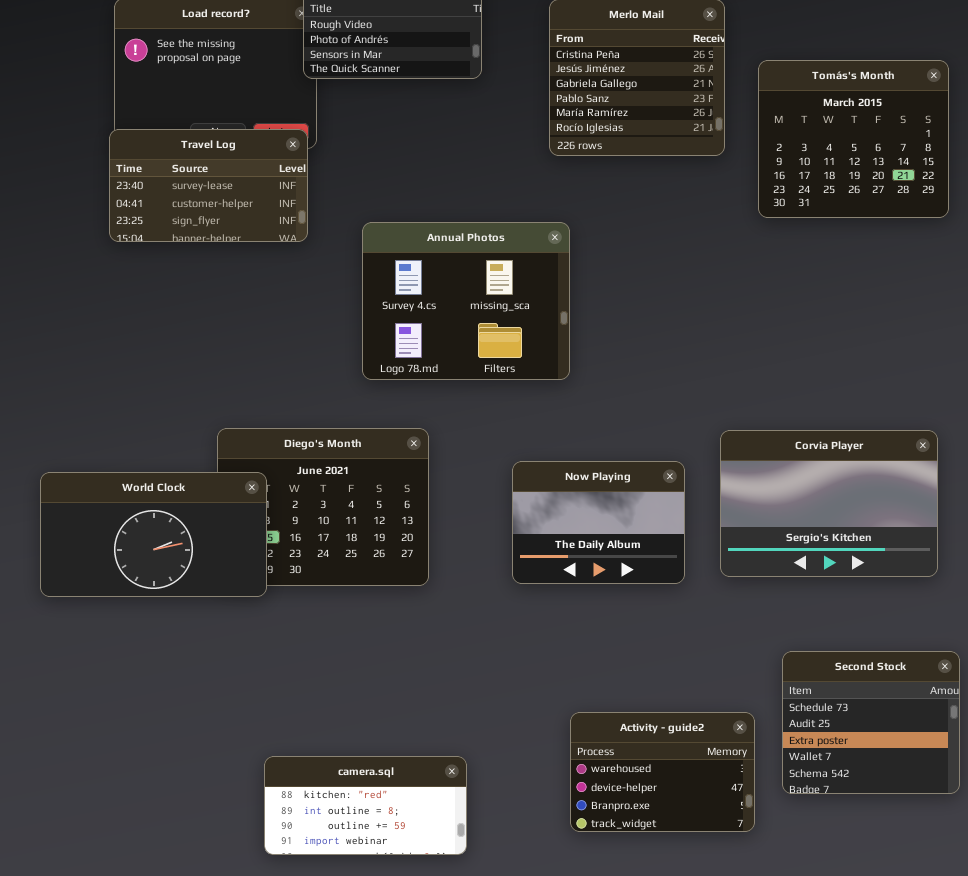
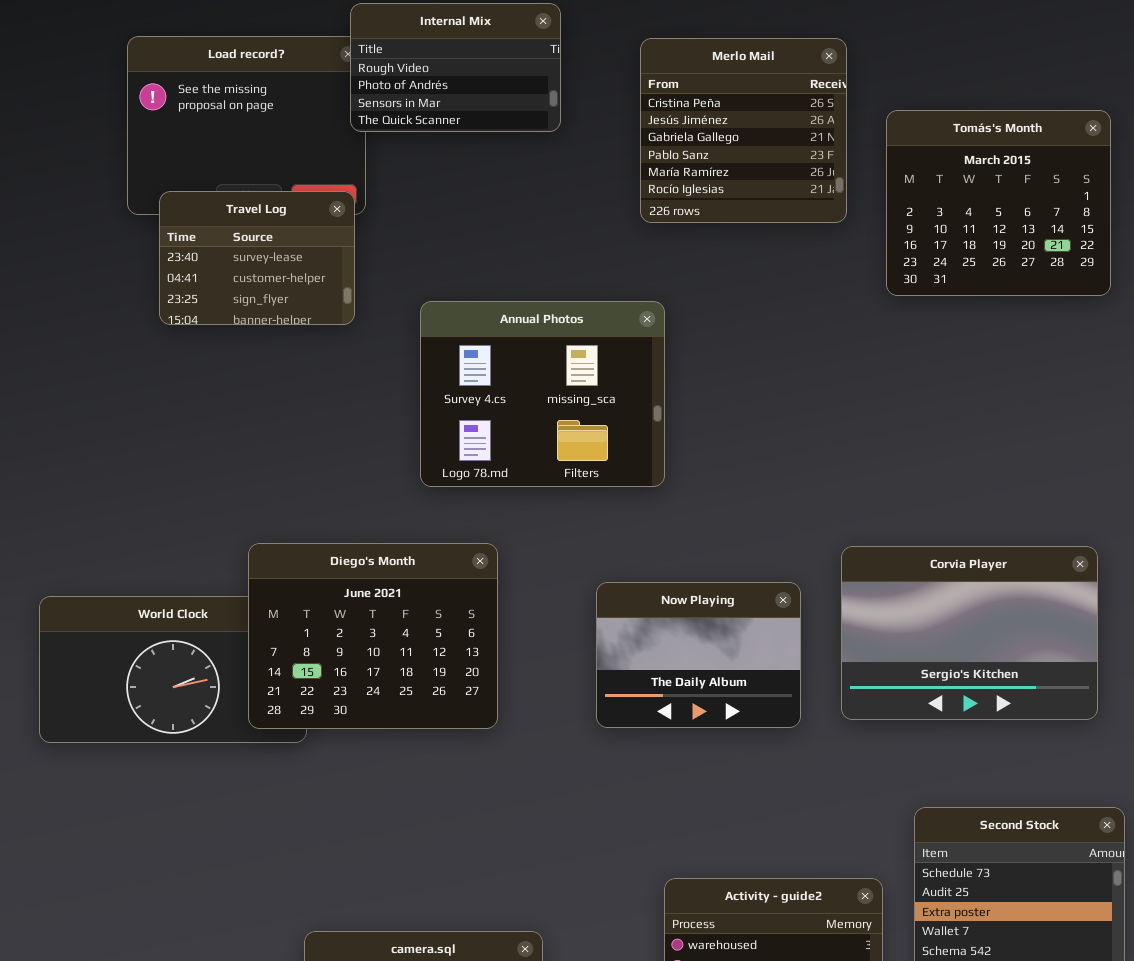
Travel Log: [109,129,308,242] -> [159,191,355,325], resized
Diego's Month: [217,428,429,586] -> [248,543,498,729], raised

